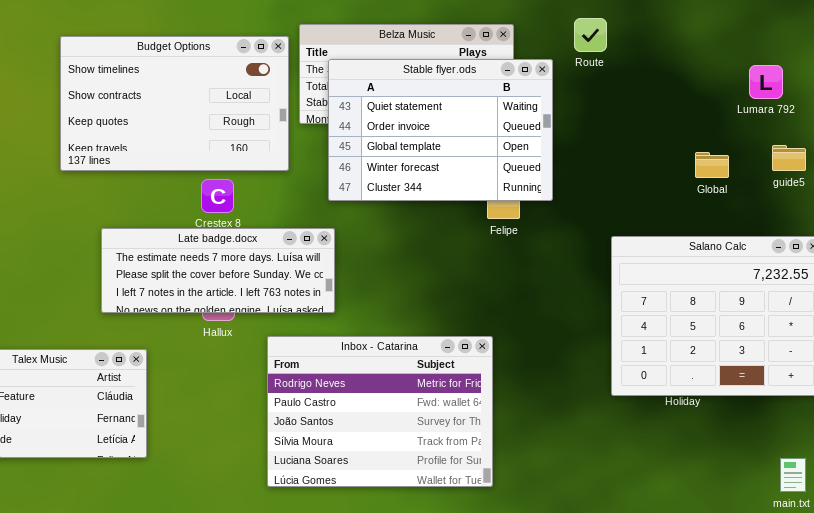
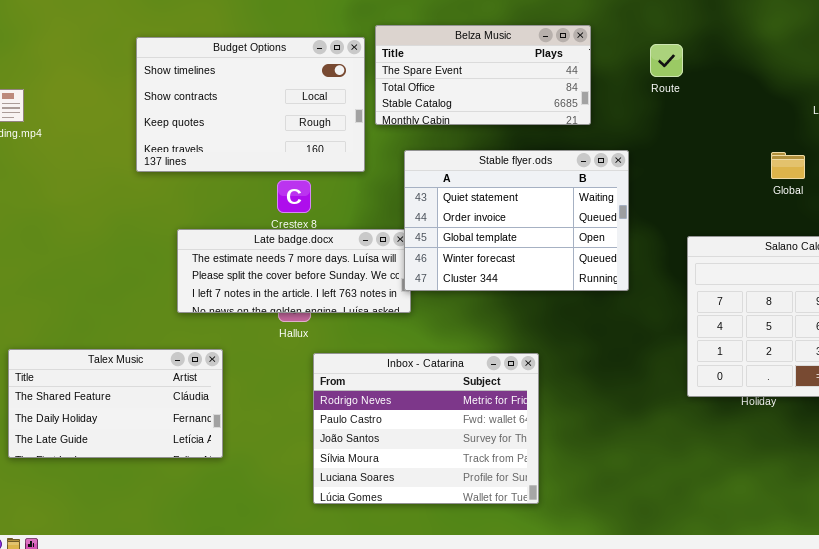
Route: [574,18,607,52] -> [650,44,683,77], moved
Stable flyer.ods: [328,59,553,201] -> [404,150,629,291], moved
Inbox - Catarina: [267,336,493,487] -> [313,353,539,504], moved

